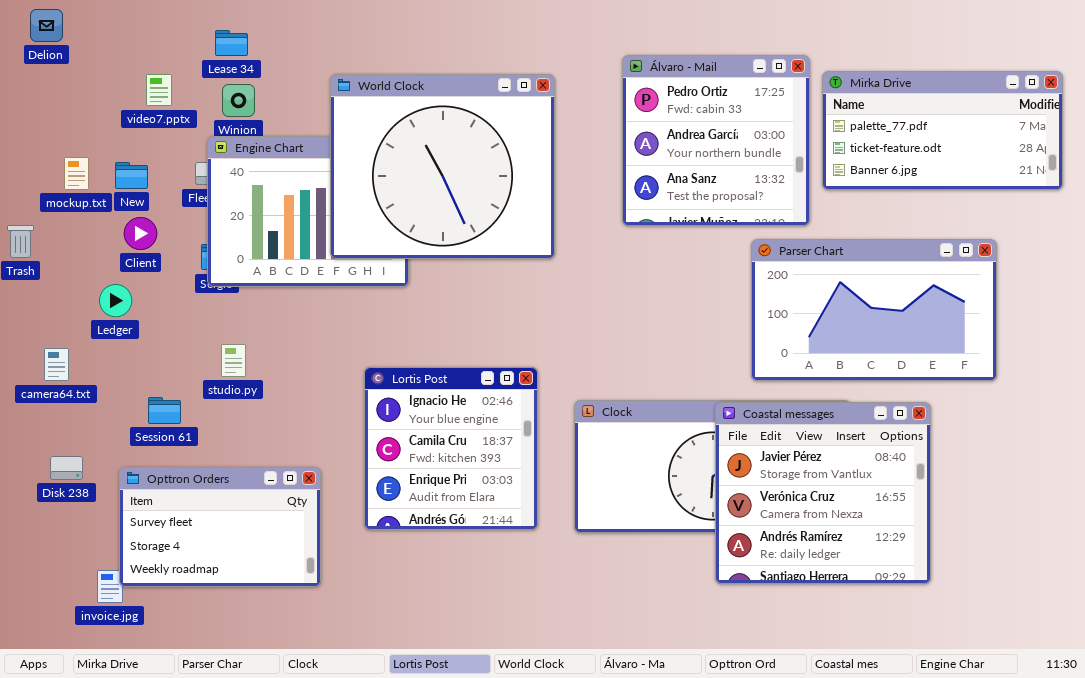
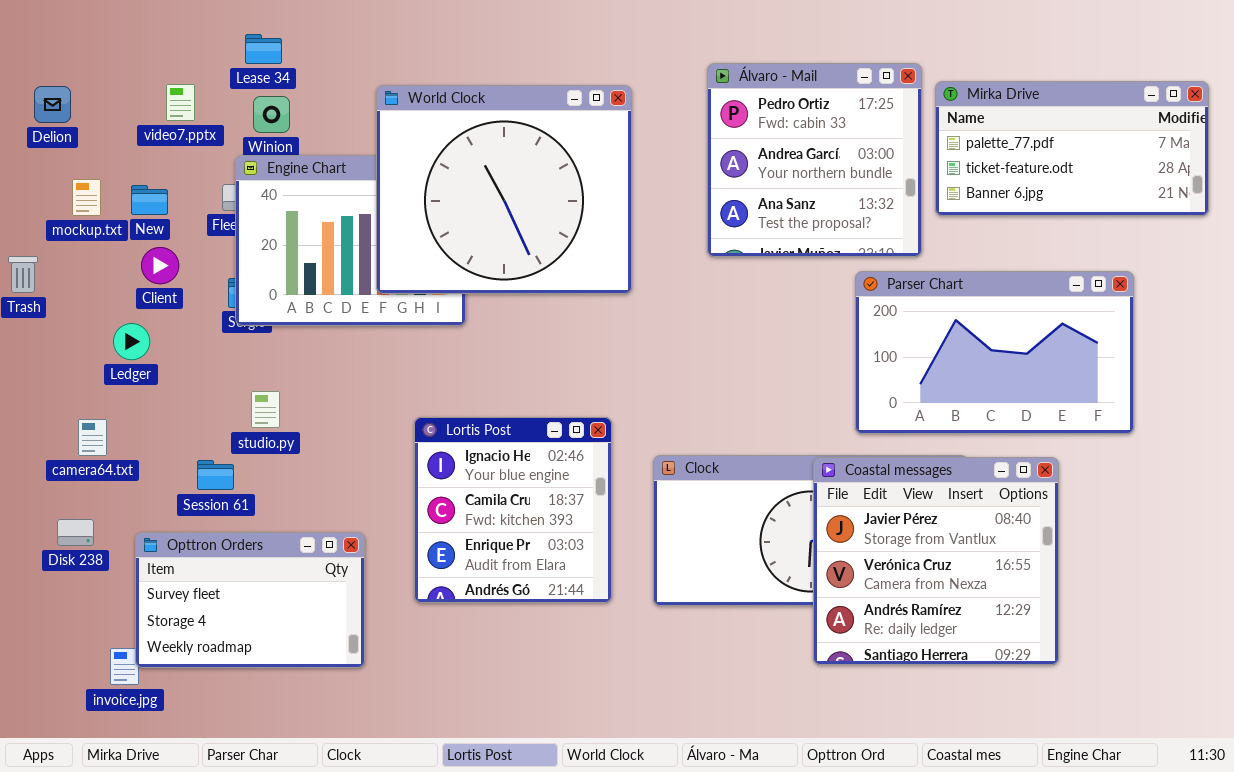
Delion: [30,9,63,42] -> [34,86,71,123], moved
camera64.txt: [44,348,69,381] -> [78,419,107,456], moved
Session 61: [148,397,181,424] -> [197,460,234,490], moved

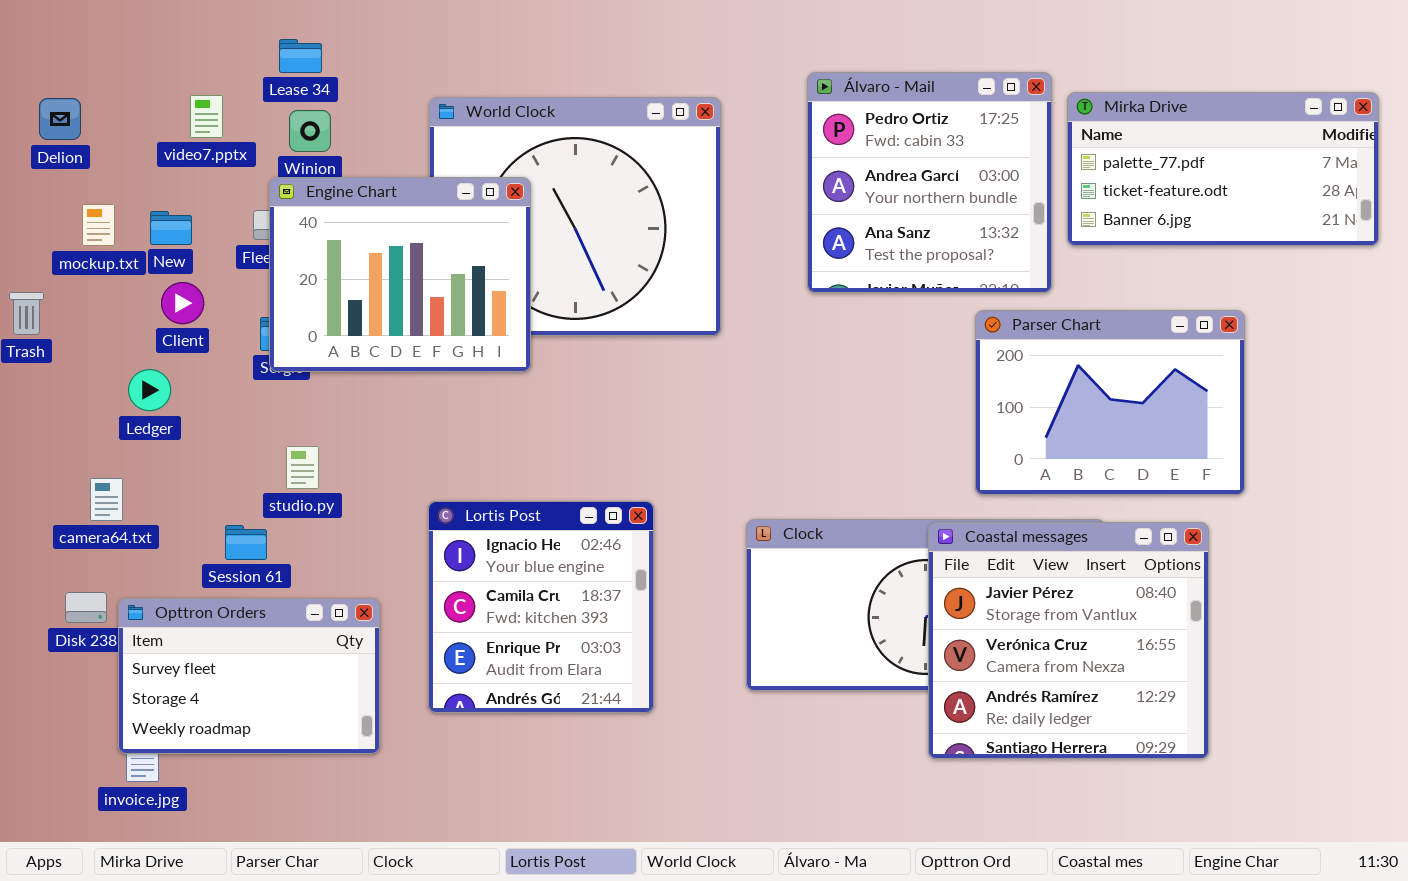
Engine Chart: [235,155,466,326] -> [269,177,531,372], raised
Parser Chart: [855,271,1134,434] -> [975,310,1245,495], resized
Lortis Post: [414,417,612,603] -> [428,501,654,713], moved
Opttron Orders: [135,532,365,668] -> [118,598,380,754], moved

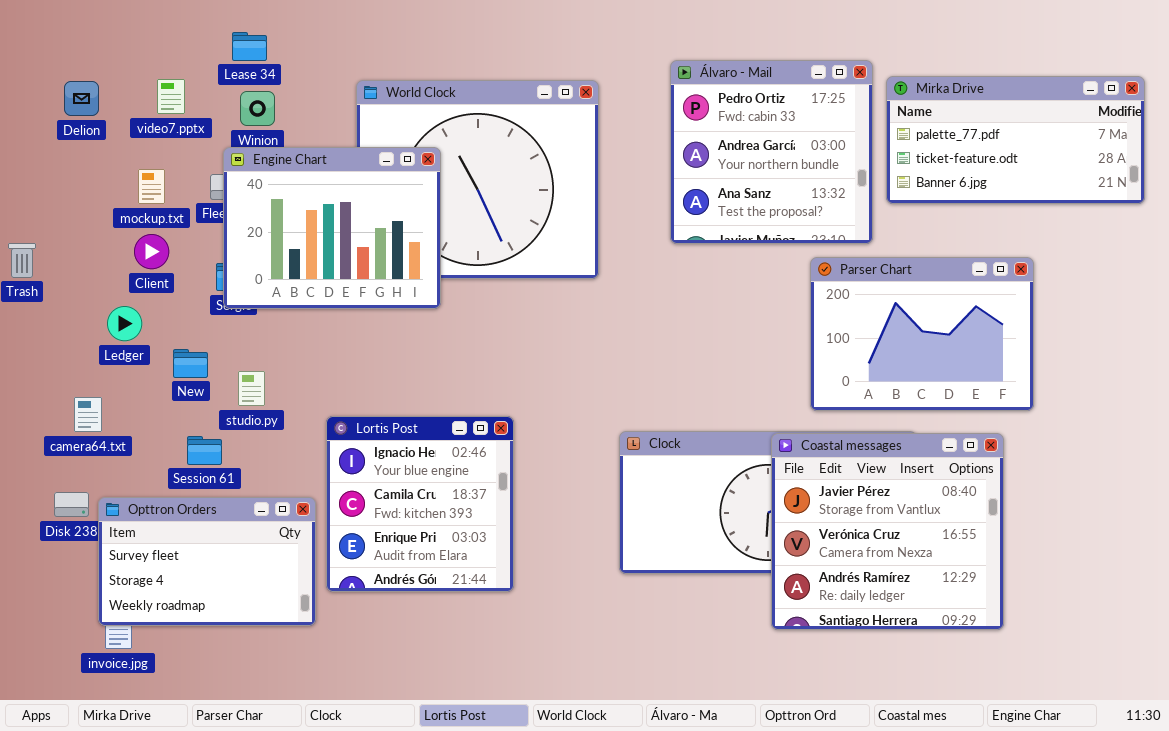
Delion: [39,98,81,140] -> [64,81,99,116], moved
mockup.txt: [82,204,115,246] -> [138,169,165,204], moved
New: [150,211,192,245] -> [173,349,208,378], moved
Lortis Post: [428,501,654,713] -> [326,416,514,592], moved

